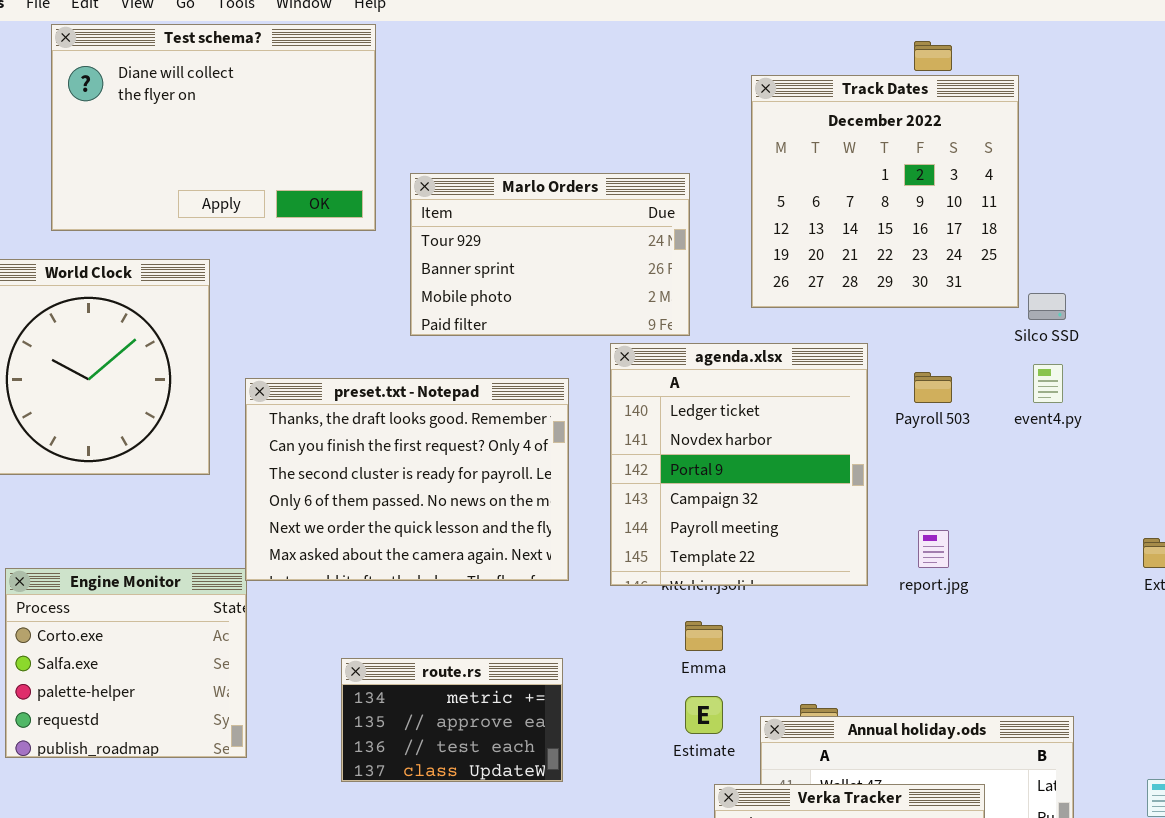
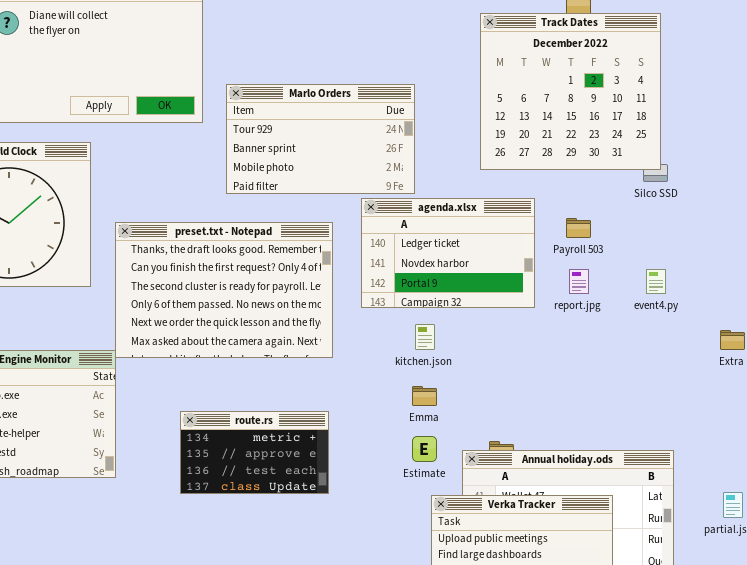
Track Dates: [751,75,1019,308] -> [480,13,661,170], moved
agenda.xlsx: [610,343,868,586] -> [361,198,535,308], resized
event4.py: [1033,364,1063,403] -> [646,269,666,294], moved
report.jpg: [918,530,949,568] -> [569,269,589,294], moved

